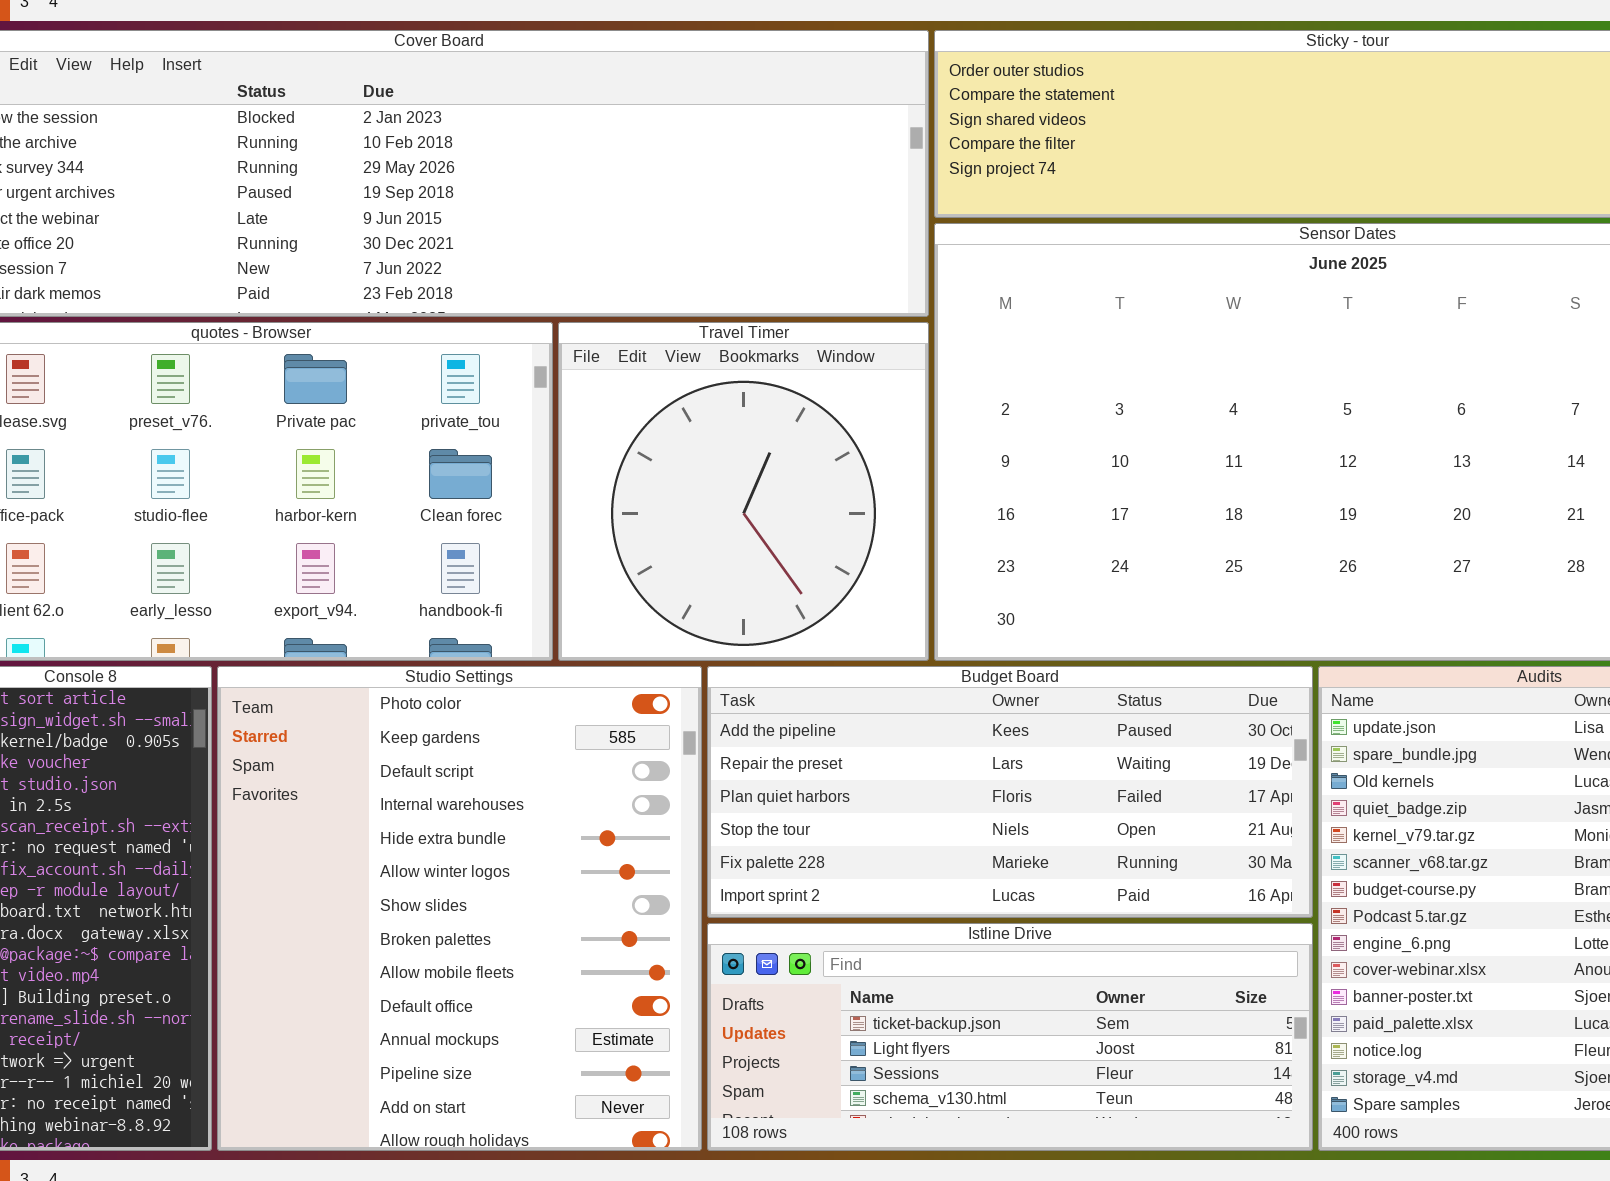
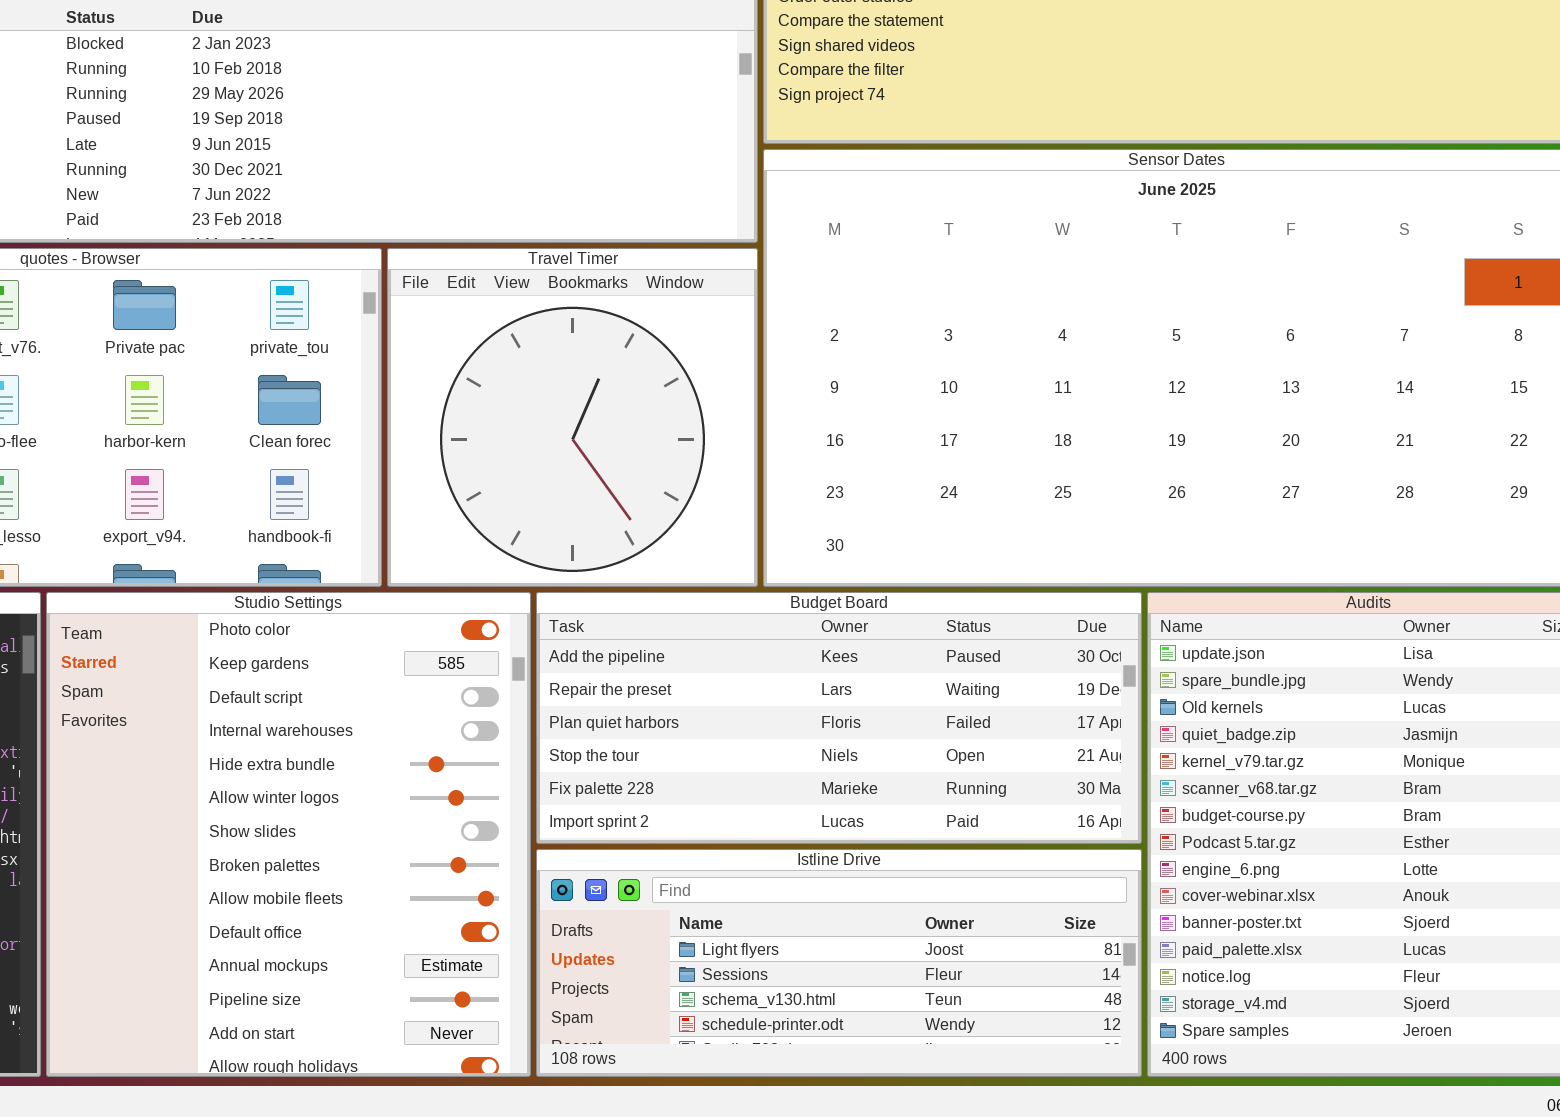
Istline Drive: [707,923,1313,1151] -> [536,849,1142,1077], scrolled down 1 row

